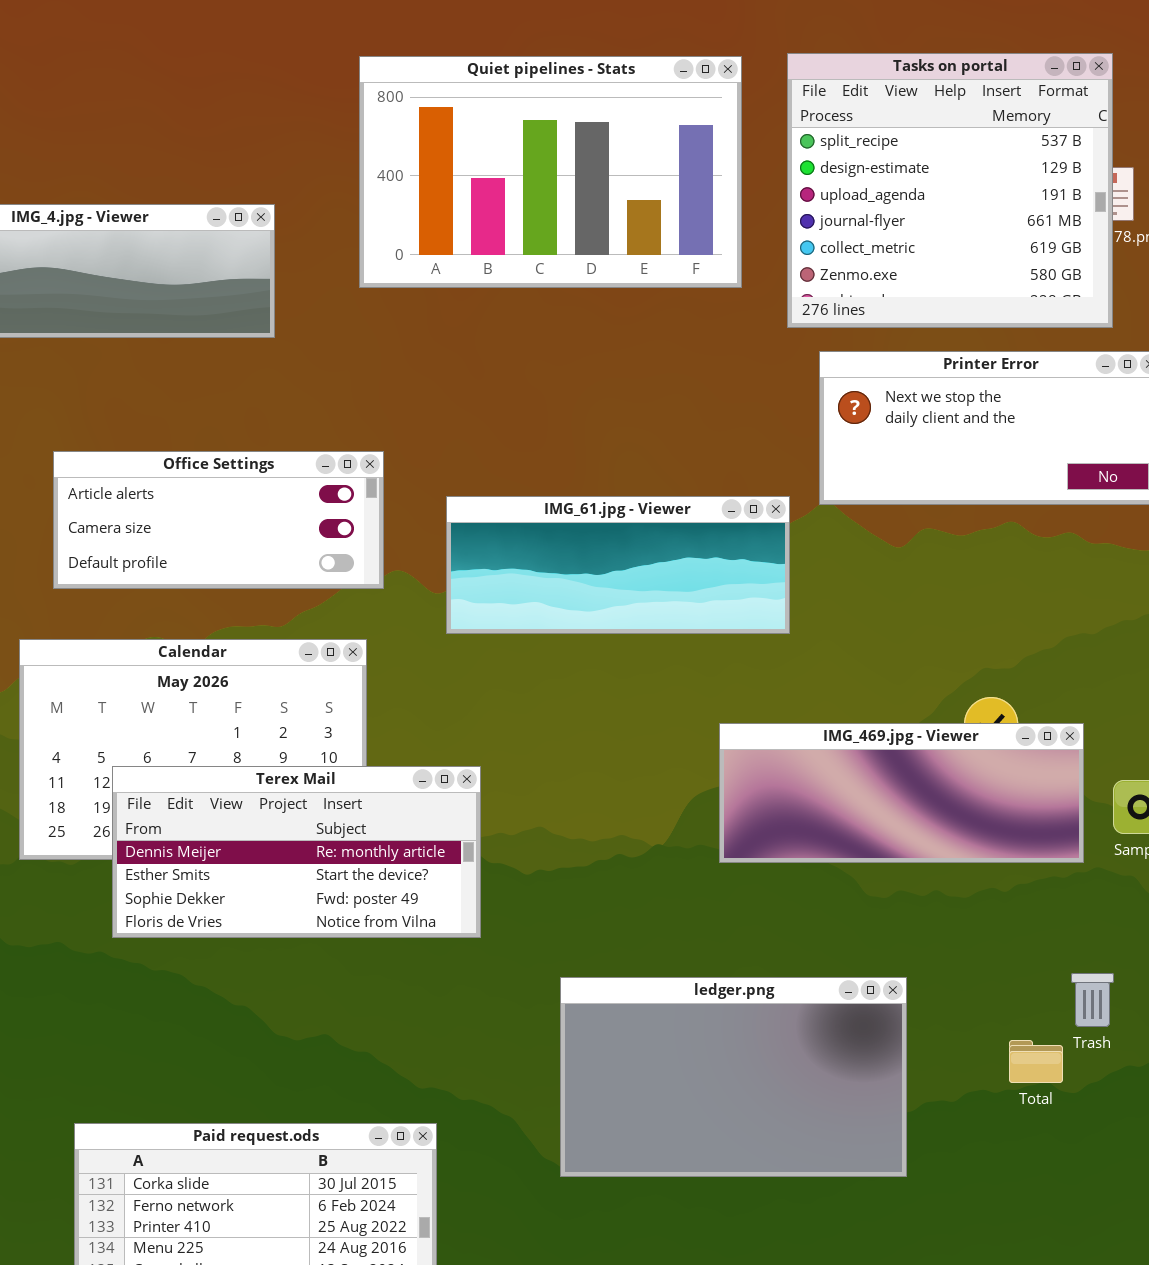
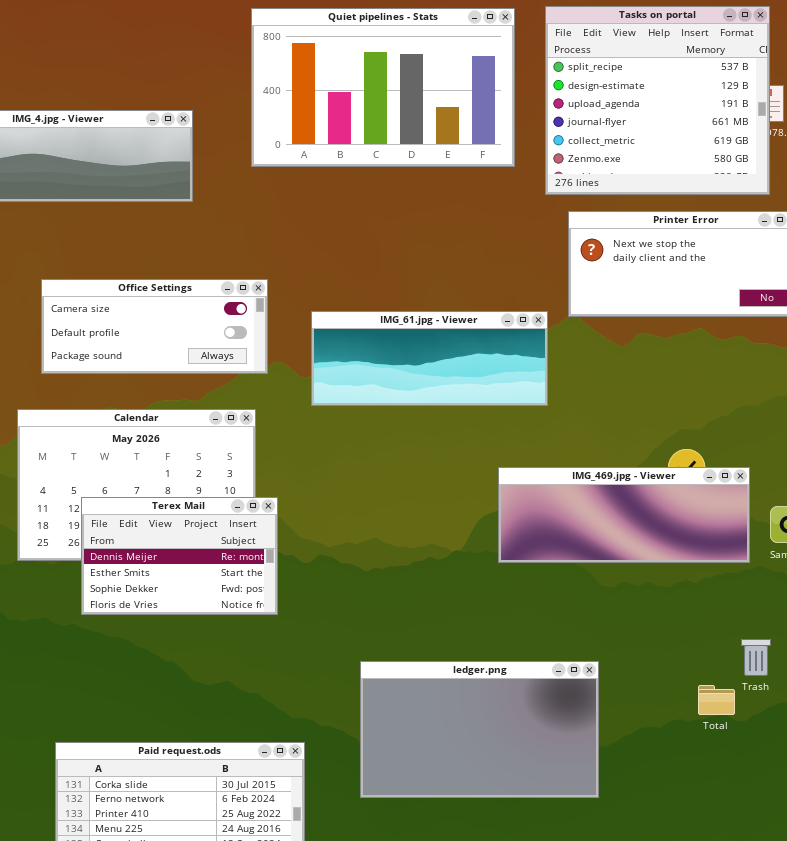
Office Settings: [53,451,384,589] -> [41,279,268,374], scrolled down 1 row
Terex Mail: [112,766,481,938] -> [81,497,278,615], resized
ledger.png: [560,977,907,1177] -> [360,661,599,798], moved

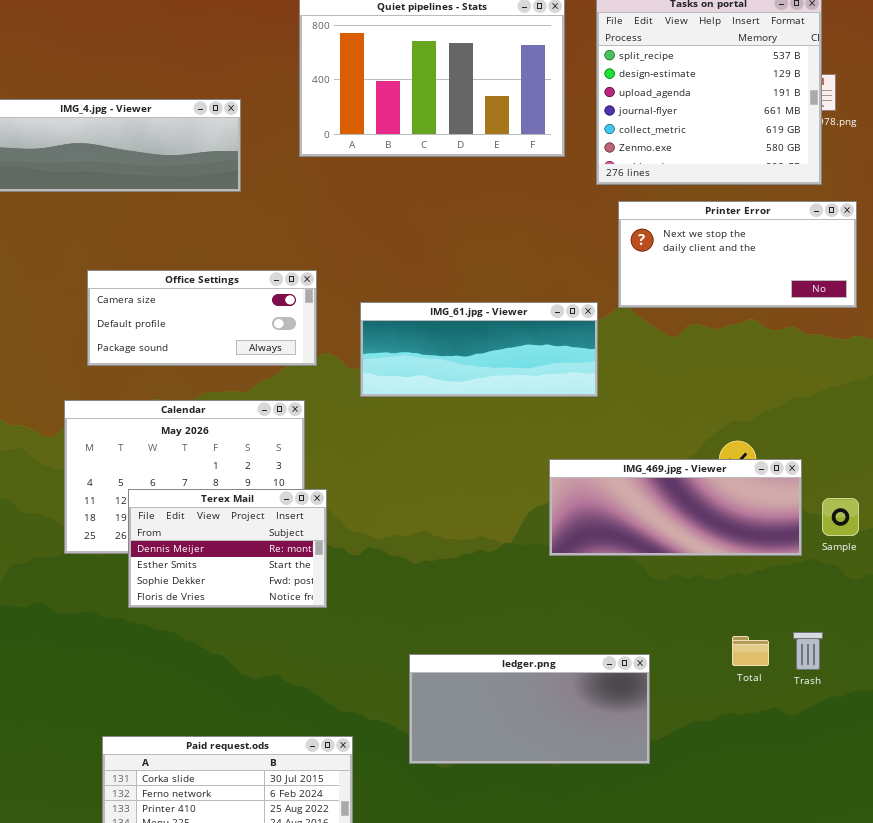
ledger.png: [360,661,599,798] -> [409,654,650,764], resized
Total: [698,685,735,715] -> [732,636,769,666], moved

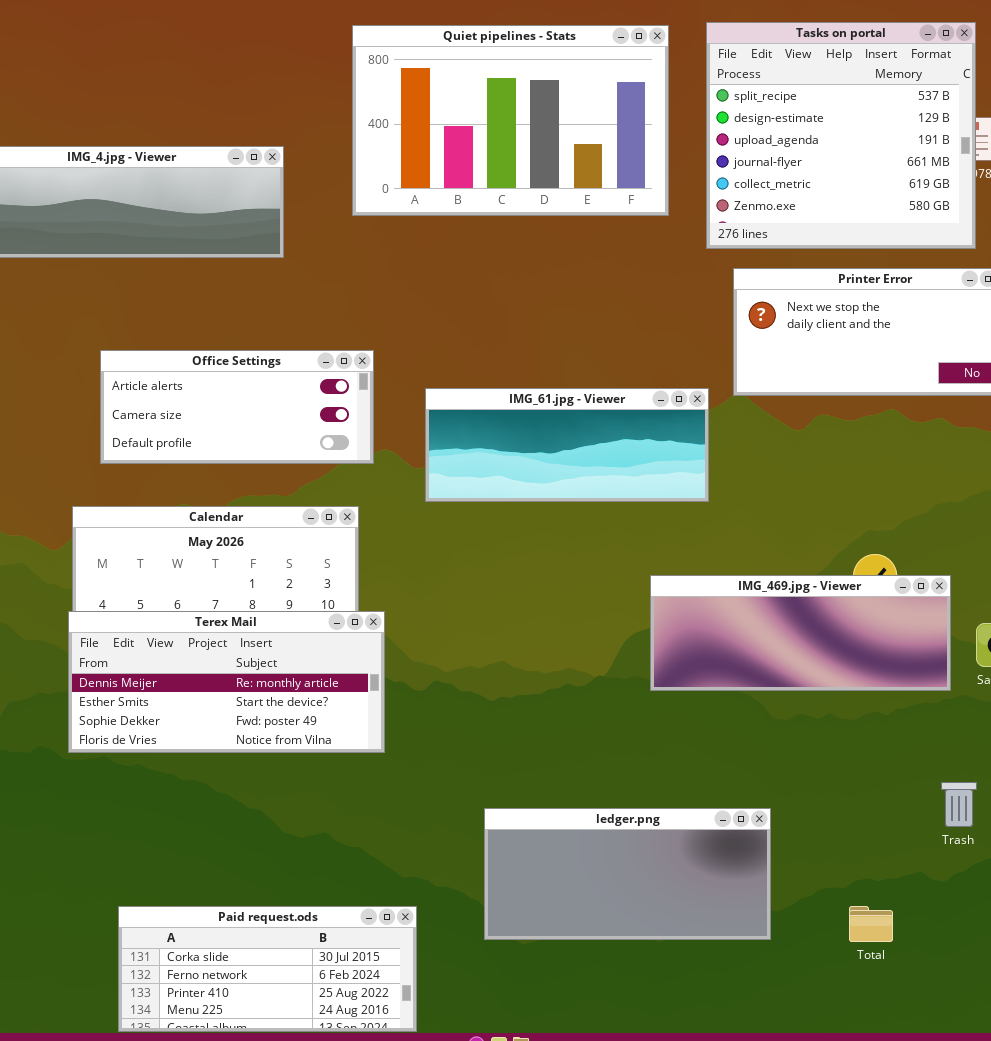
Office Settings: [87,270,317,366] -> [100,350,374,464], scrolled up 1 row
Terex Mail: [128,489,327,608] -> [68,611,385,753], resized
Total: [732,636,769,666] -> [849,906,893,942], moved

